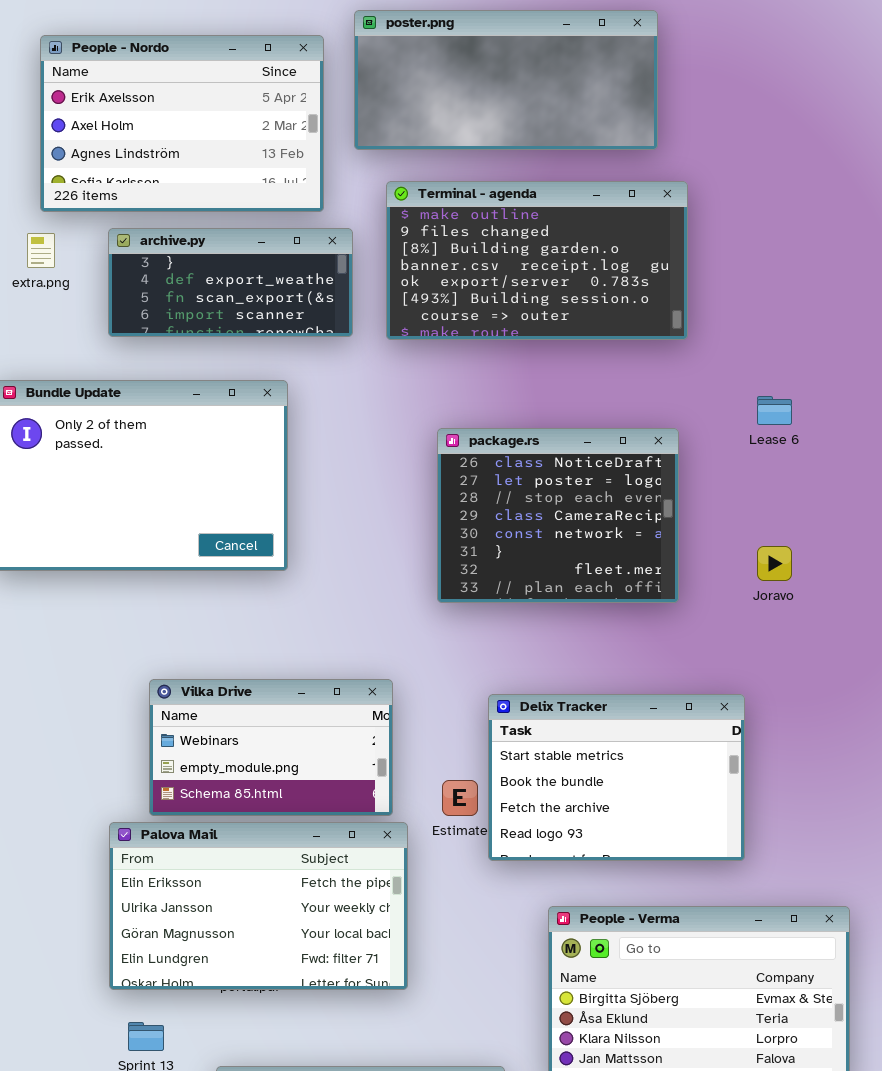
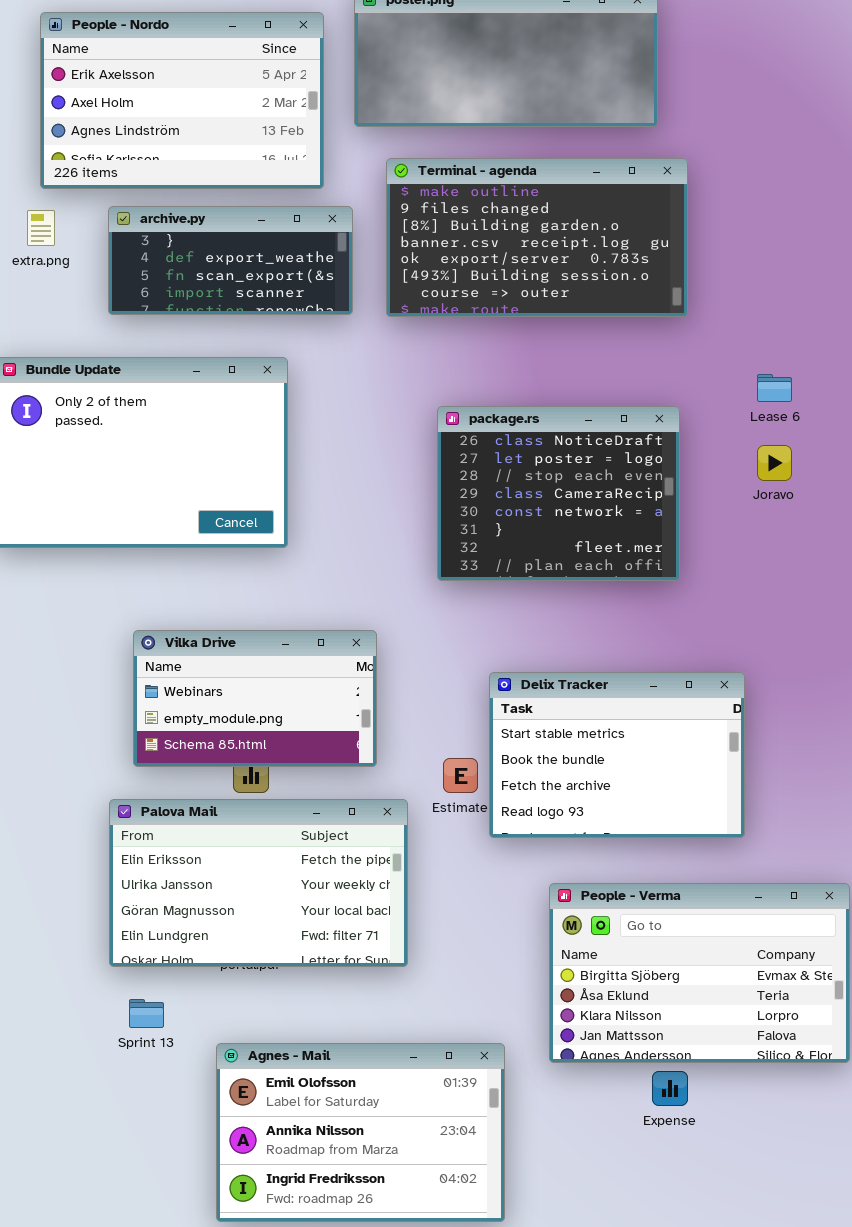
Joravo: [757,546,792,581] -> [757,445,792,481], moved
Vilka Drive: [149,679,393,816] -> [133,630,377,767], moved

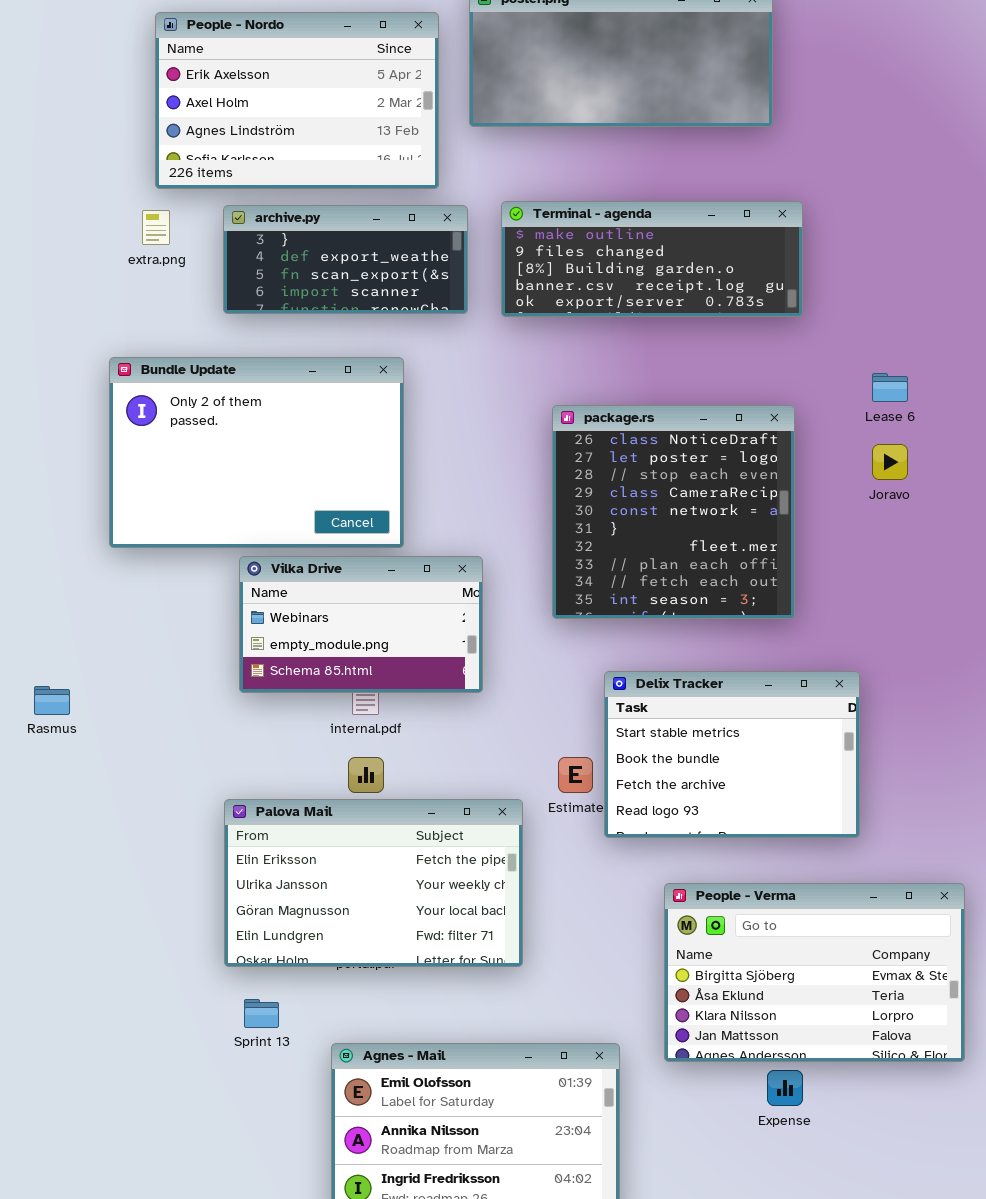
Terminal - agenda: [386,158,688,317] -> [501,201,803,317], resized
package.rs: [437,406,680,581] -> [552,405,795,619], resized
Vilka Drive: [133,630,377,767] -> [239,556,483,693], moved

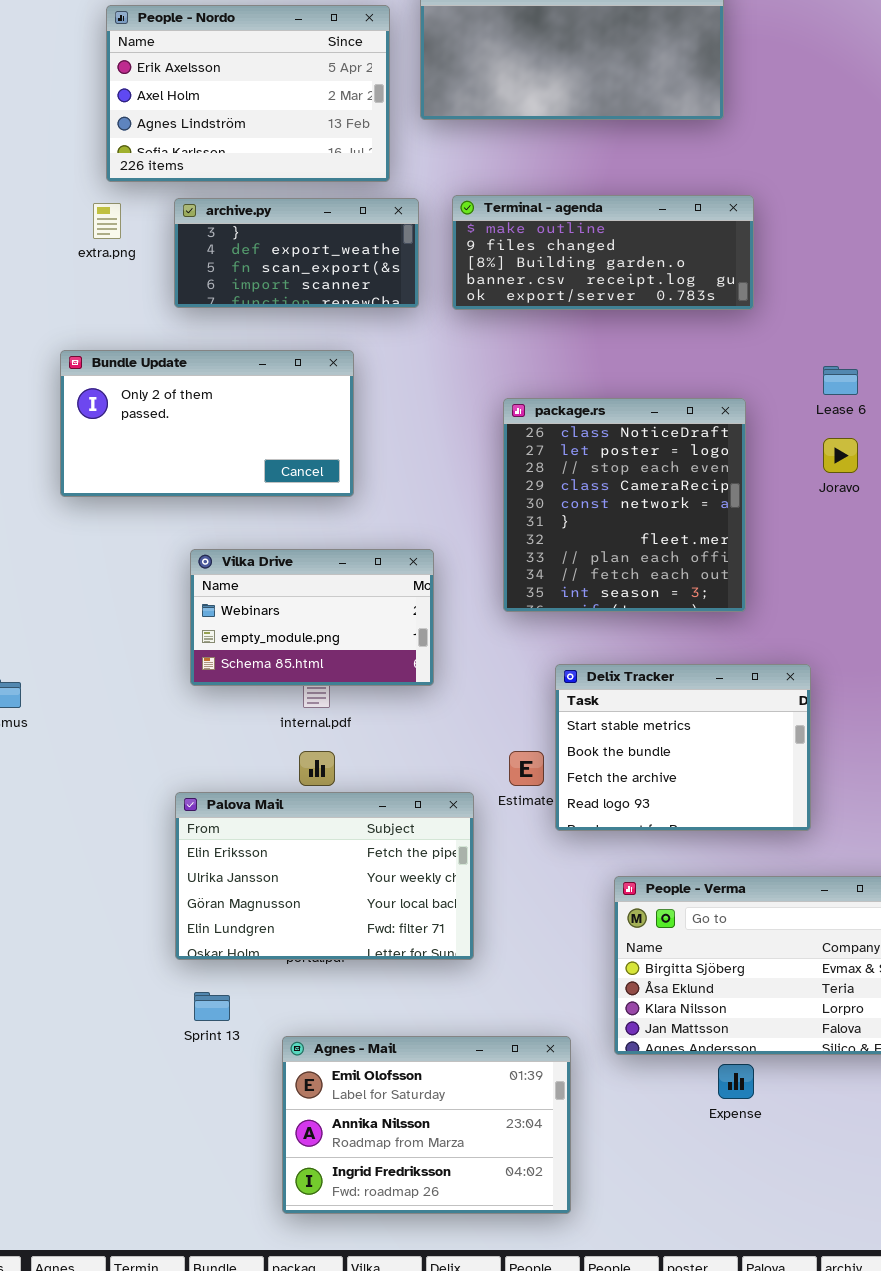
Bundle Update: [109,357,404,548] -> [60,350,354,497], resized

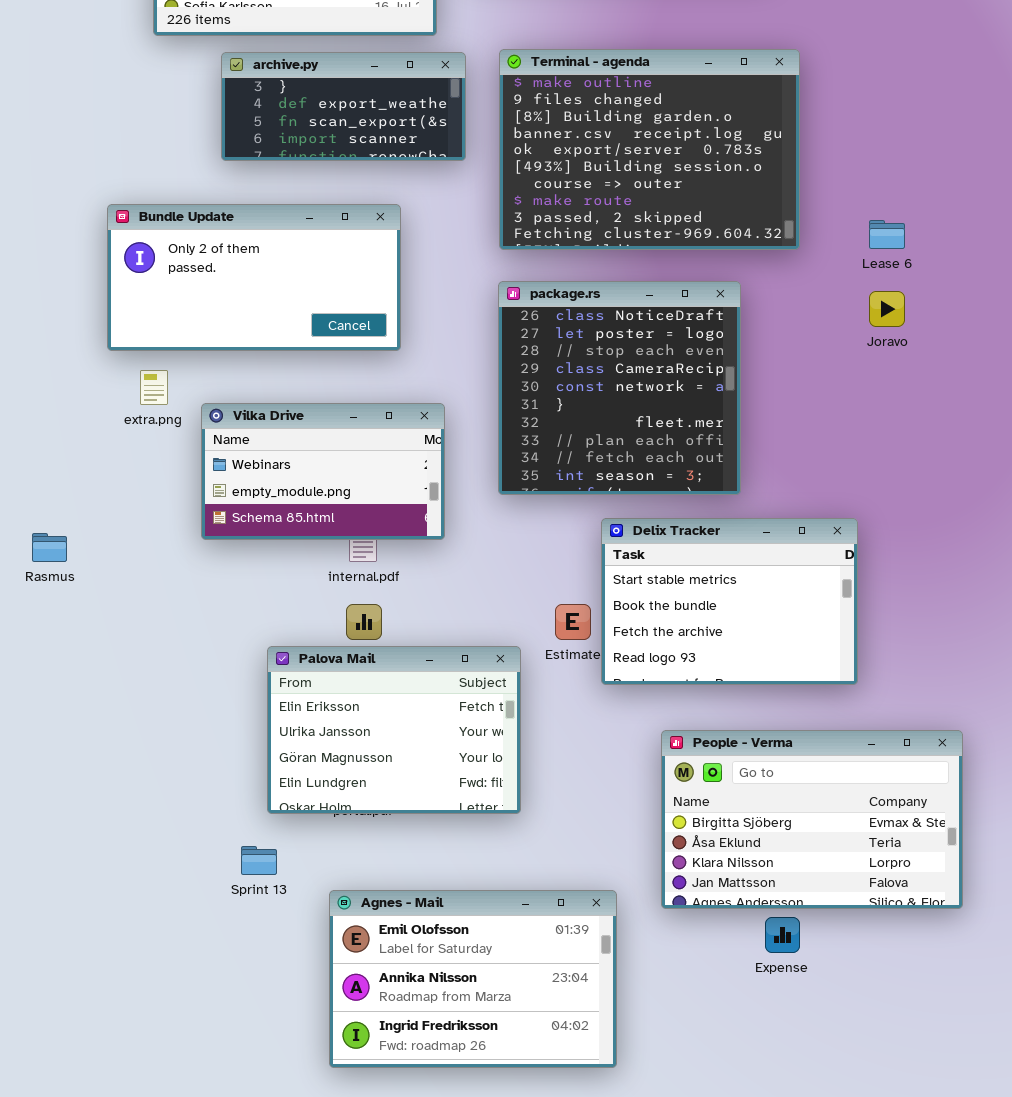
Terminal - agenda: [452,195,754,310] -> [499,49,800,250], resized
extra.png: [93,203,121,239] -> [140,370,168,405], moved
package.rs: [503,398,746,612] -> [498,281,741,495], moved
Vilka Drive: [190,549,434,686] -> [201,403,445,540], moved
Palova Mail: [175,792,474,960] -> [267,646,521,814], resized

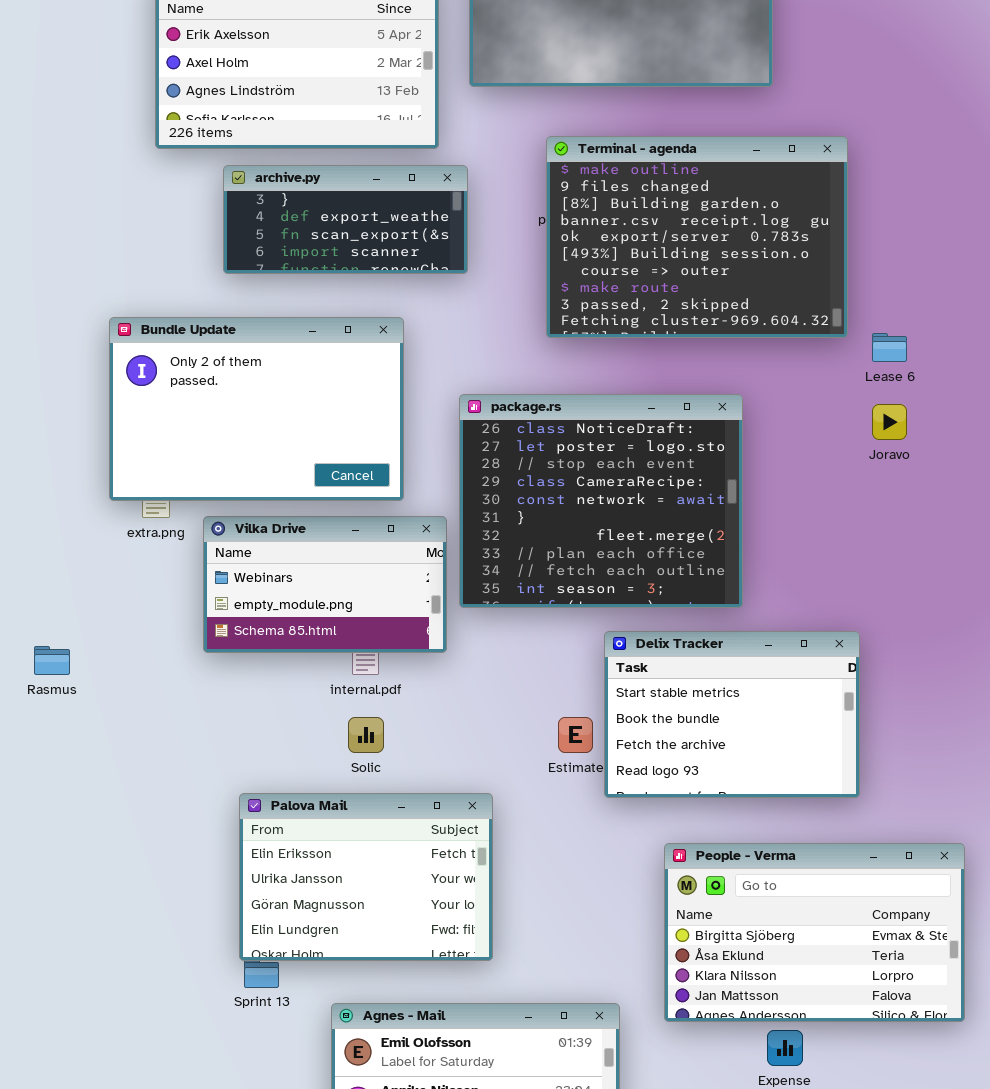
Terminal - agenda: [499,49,800,250] -> [546,136,848,338], moved
Bundle Update: [107,204,401,351] -> [109,317,404,501], resized
package.rs: [498,281,741,495] -> [459,394,743,608], resized
Palova Mail: [267,646,521,814] -> [239,793,493,961], moved

